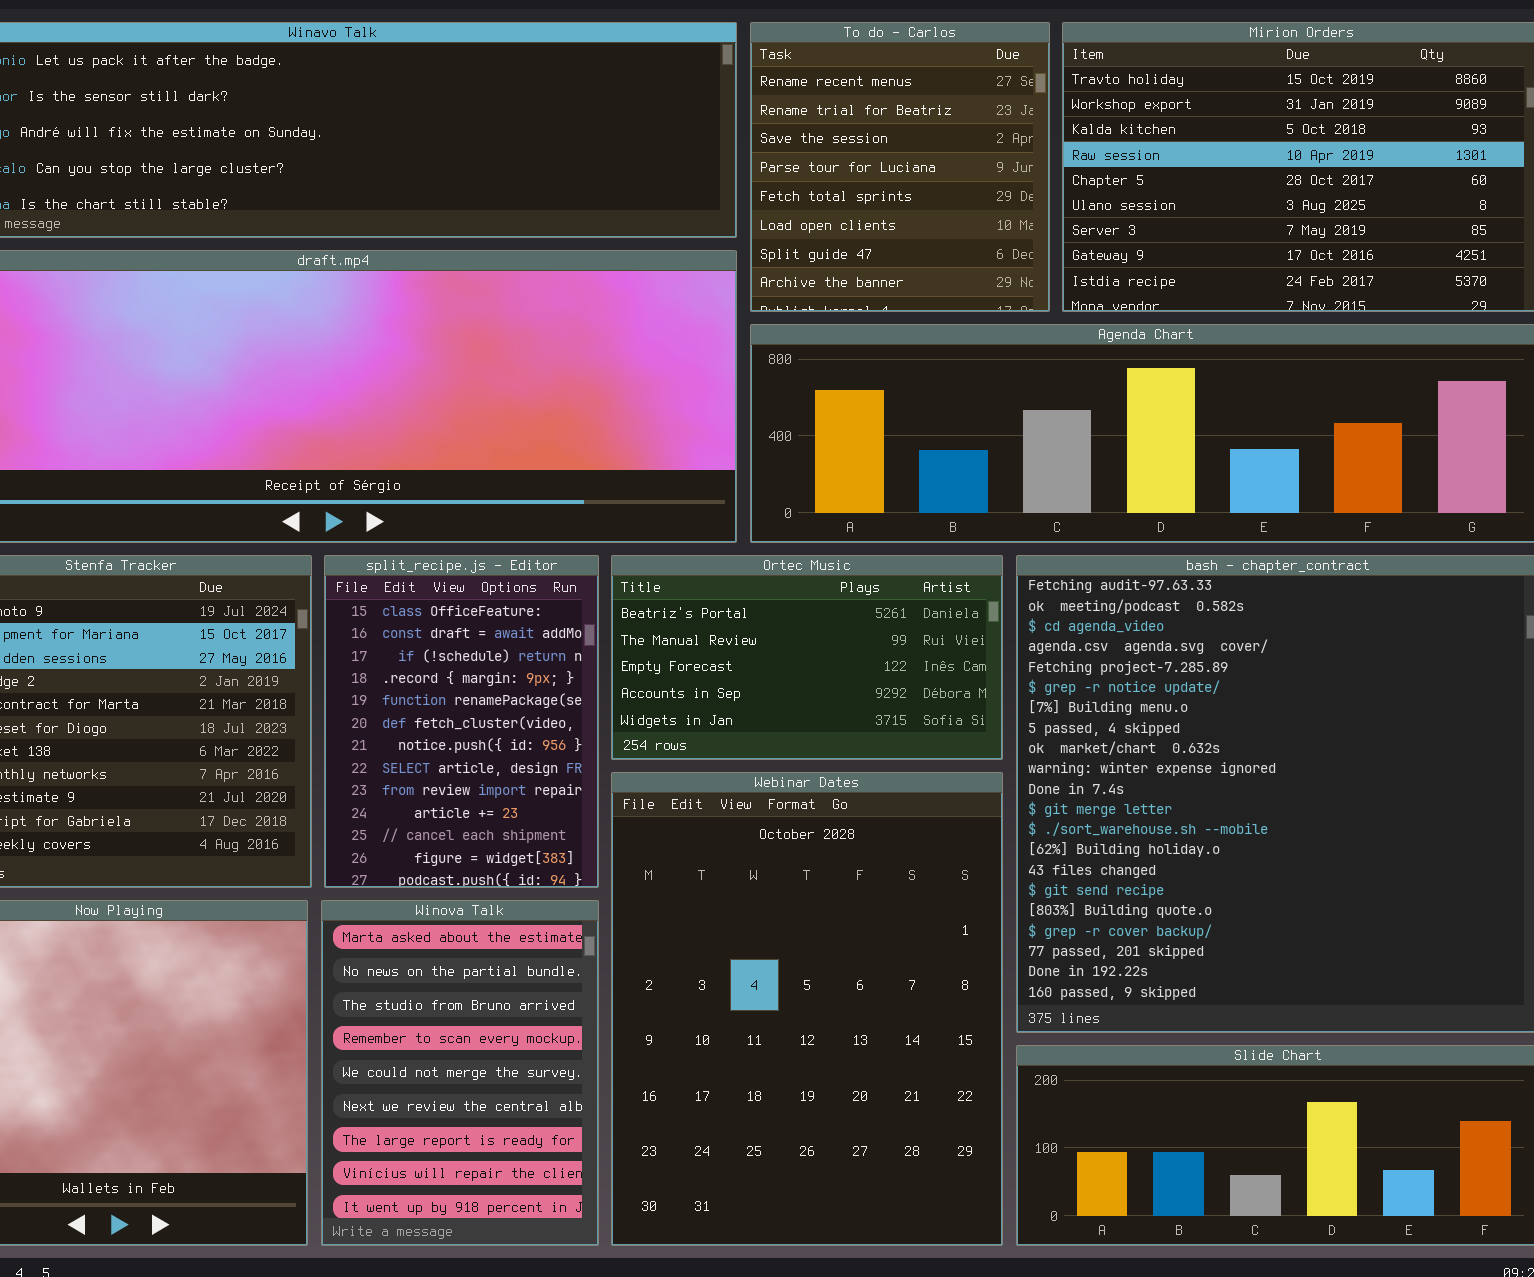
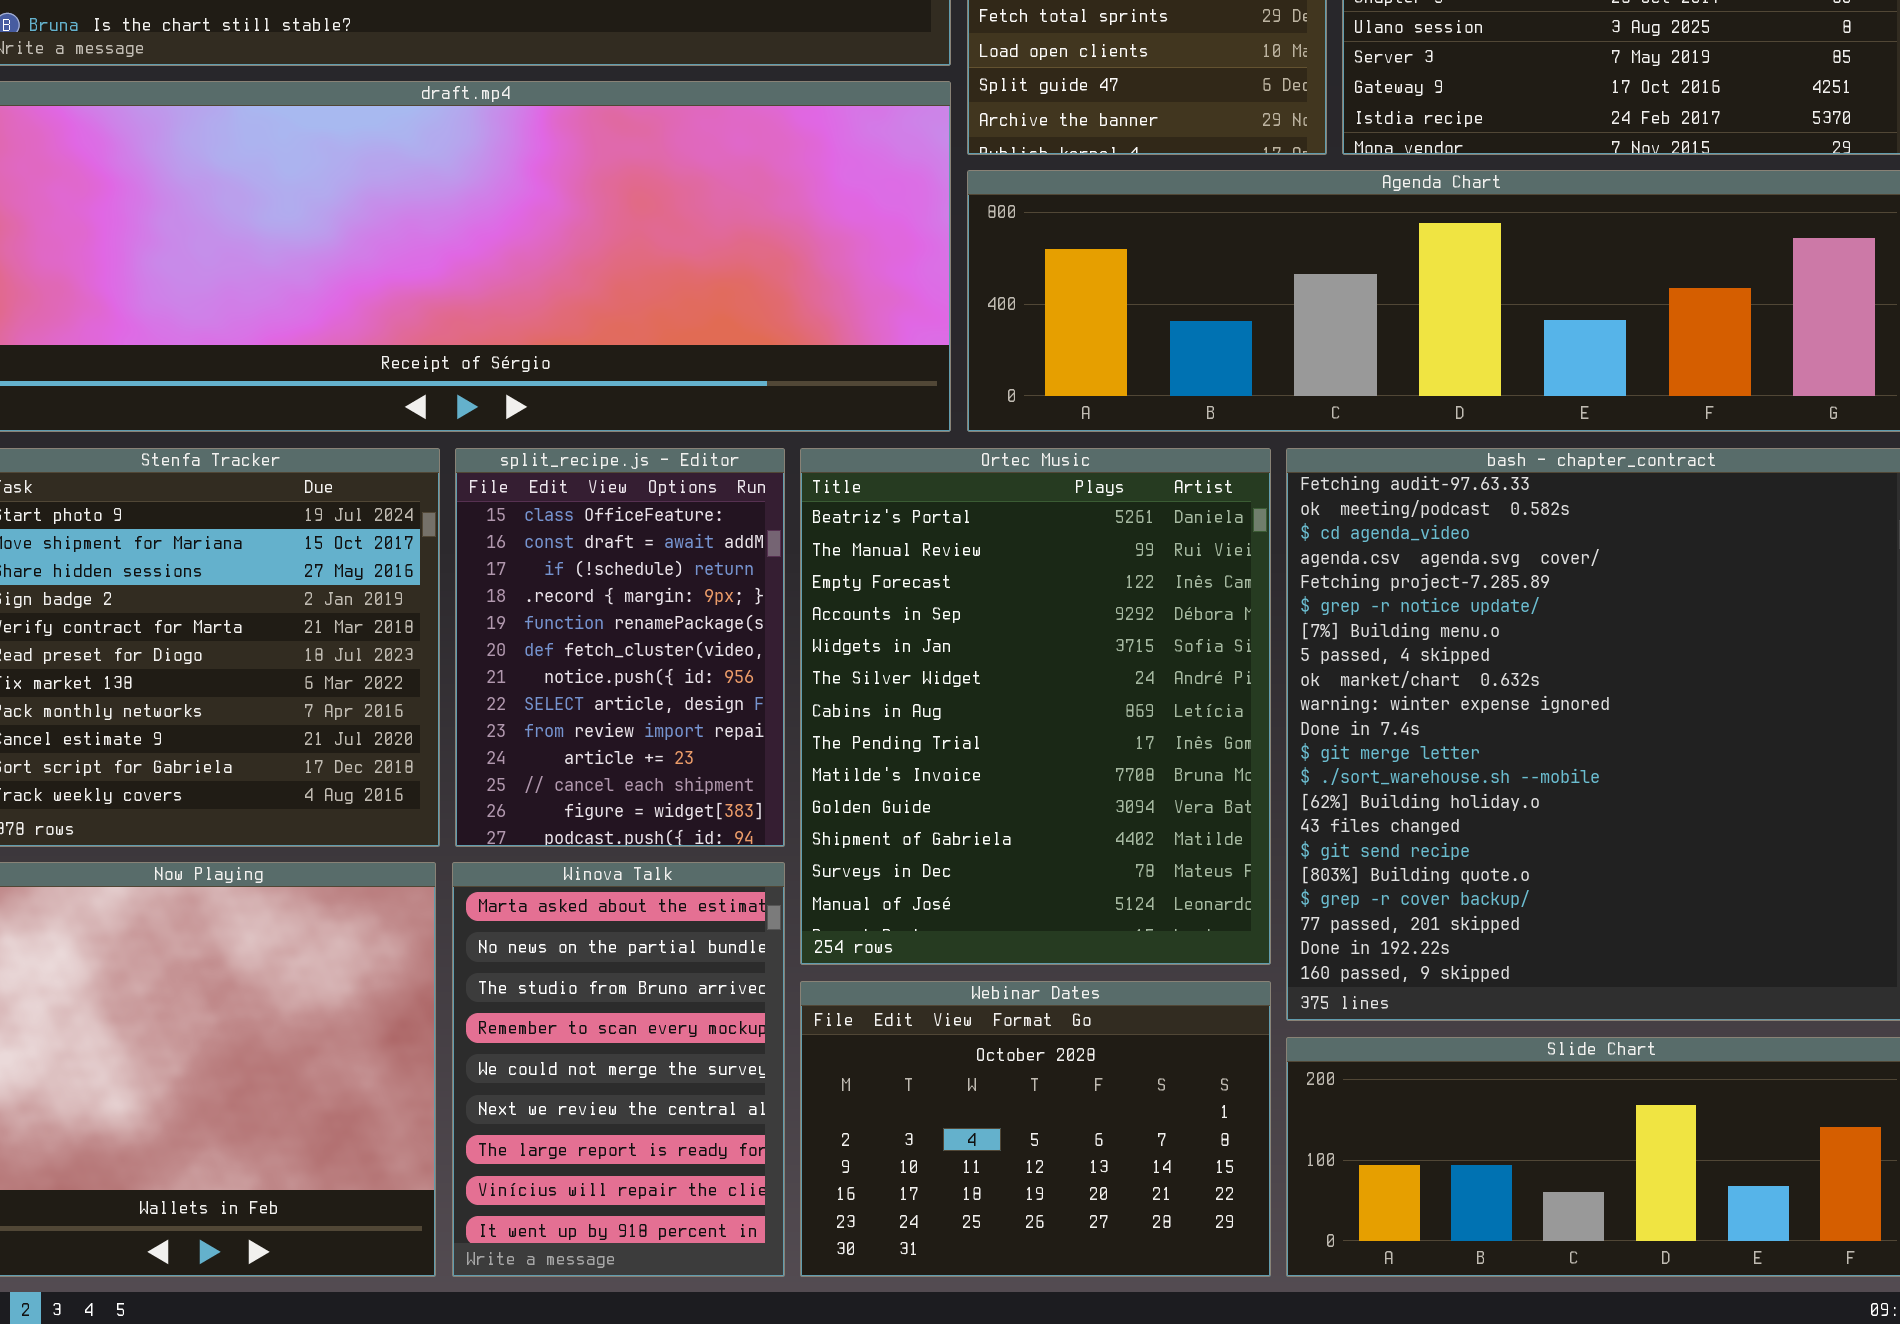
Ortec Music: [611,555,1003,760] -> [800,448,1271,965], resized
Webinar Dates: [611,772,1003,1246] -> [800,981,1271,1277], resized

